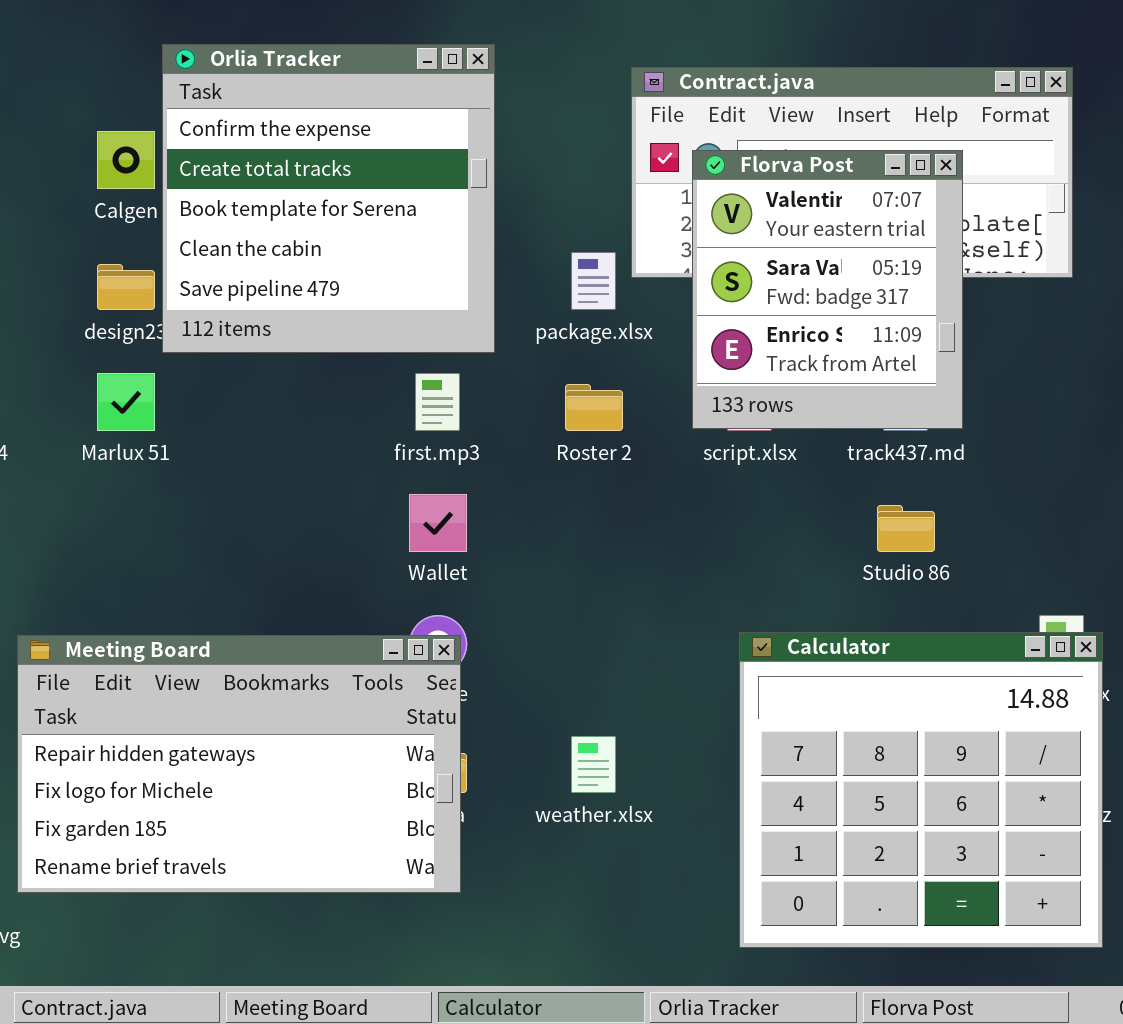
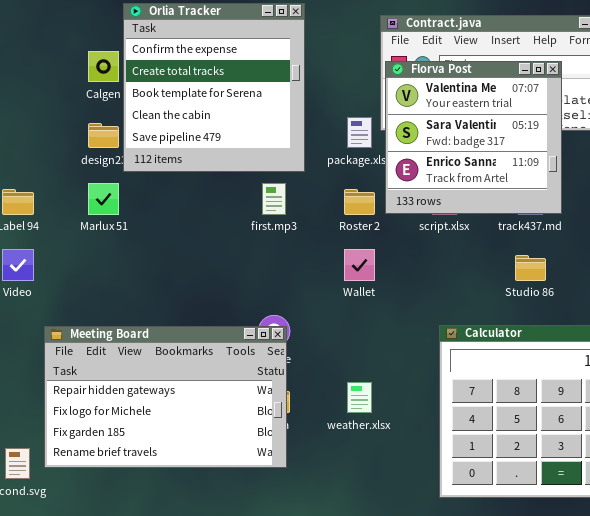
Florva Post: [692,150,963,429] -> [385,61,562,214], resized
Wallet: [409,494,467,552] -> [344,249,375,281], moved

